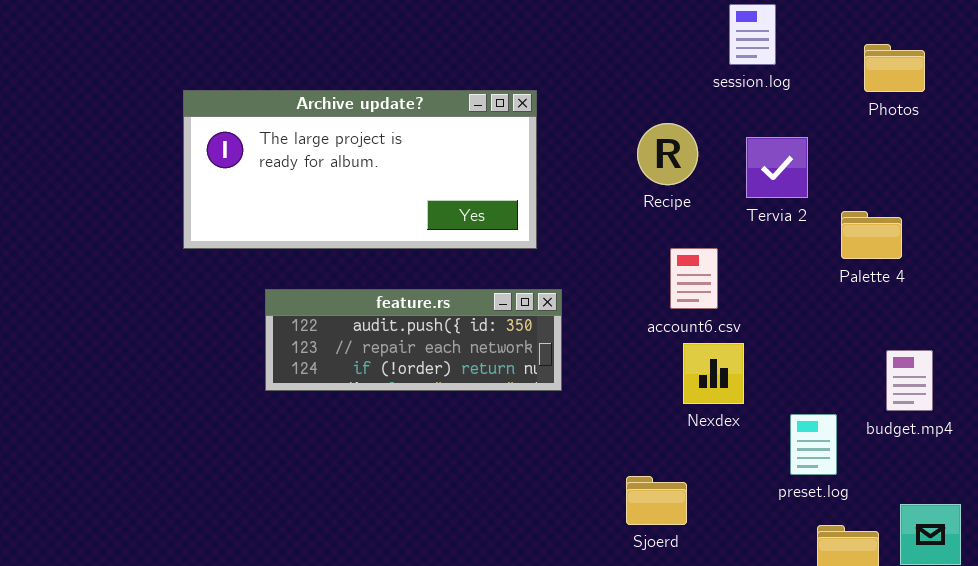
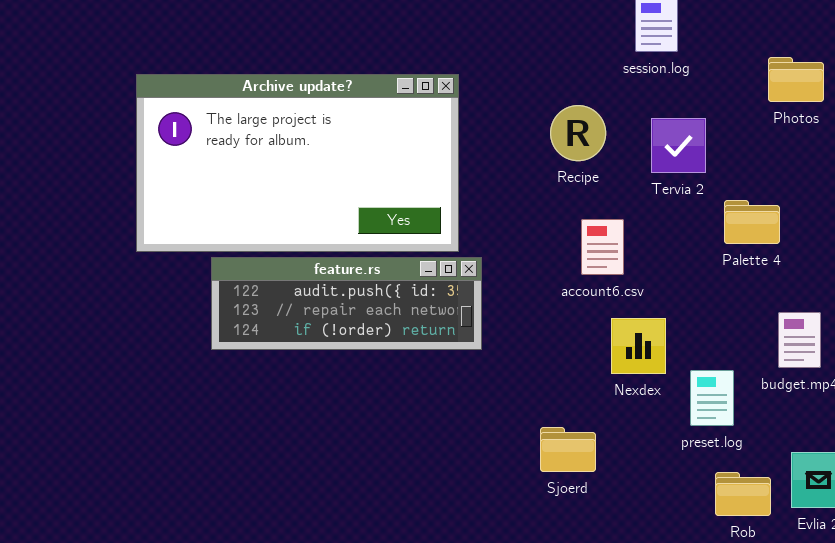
Photos: [864,44,925,92] -> [768,57,824,102], moved
Archive update?: [183,90,537,249] -> [136,74,459,252], resized
Palette 4: [841,211,902,259] -> [724,200,780,244], moved
Nexdex: [683,343,744,404] -> [611,318,666,374], moved

